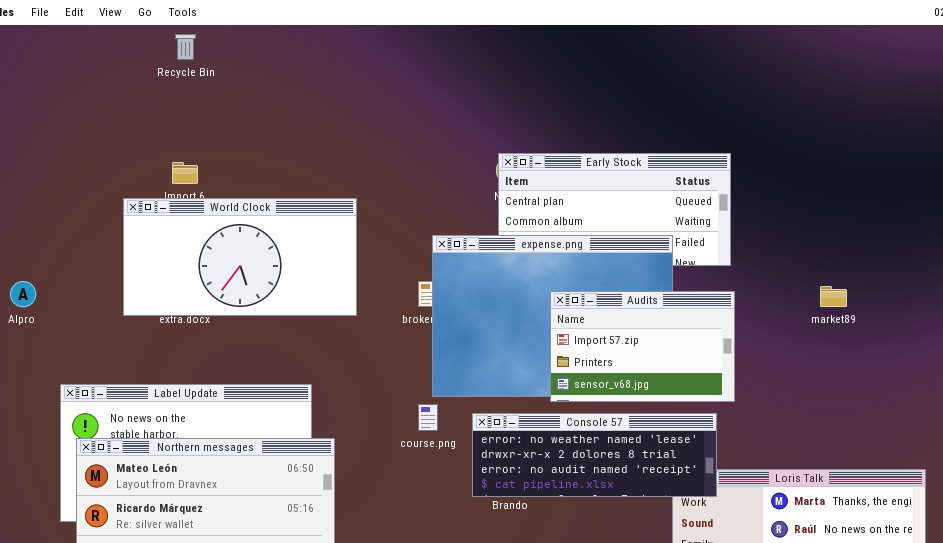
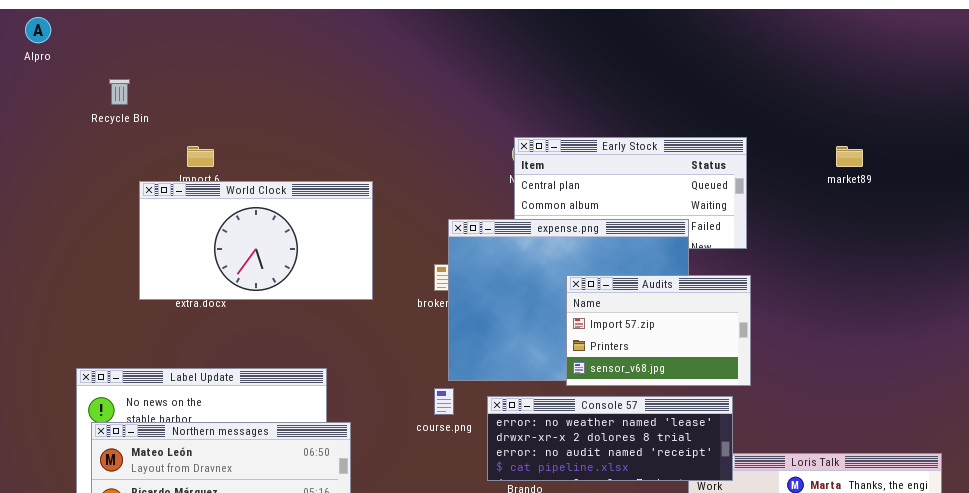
Recycle Bin: [175,34,196,60] -> [109,79,130,105], moved
Alpro: [10,281,36,307] -> [25,17,51,43], moved
market89: [820,286,847,307] -> [836,146,863,167], moved

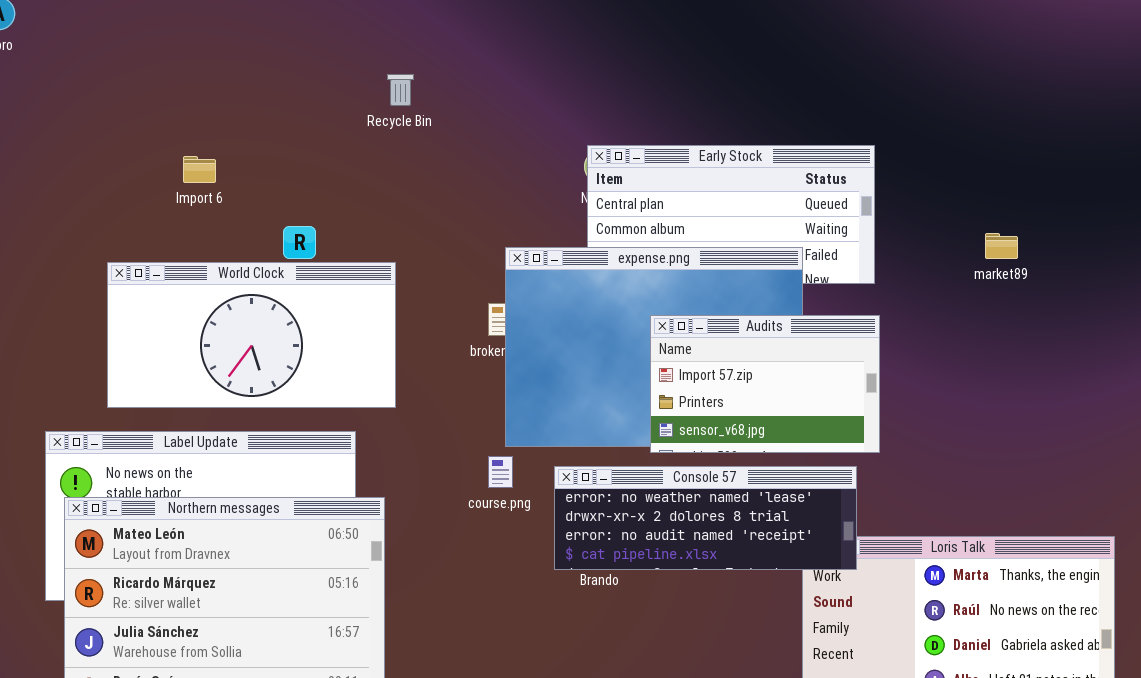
Recycle Bin: [109,79,130,105] -> [387,74,414,106], moved
market89: [836,146,863,167] -> [985,233,1018,259], moved
World Clock: [139,181,373,300] -> [107,262,396,408], moved

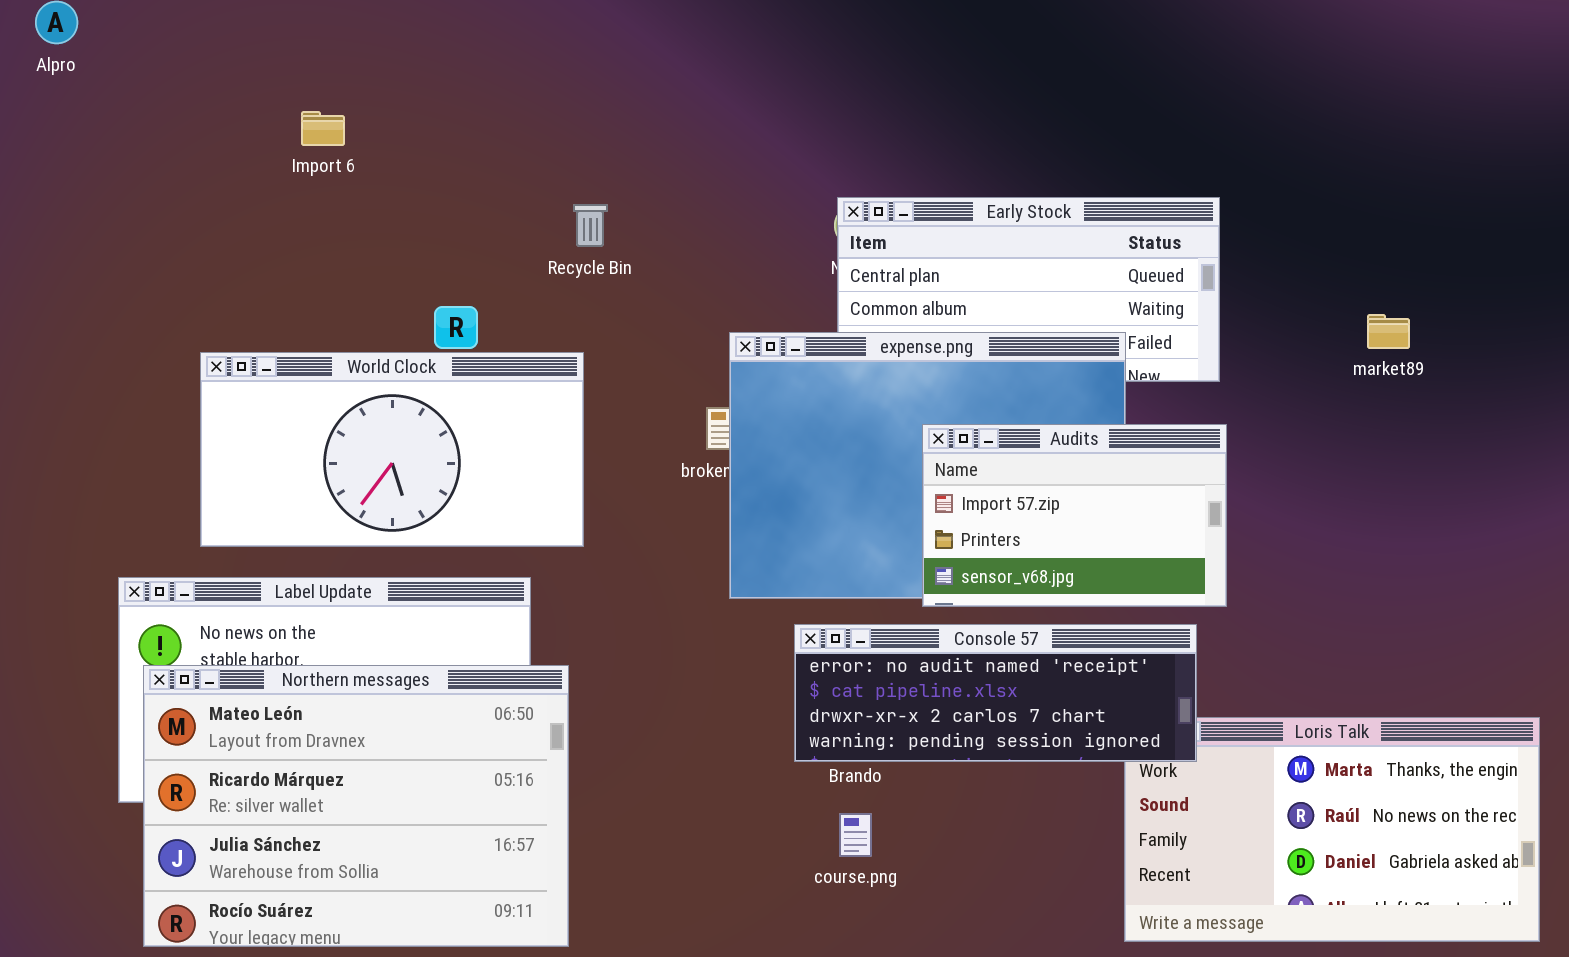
Recycle Bin: [387,74,414,106] -> [573,204,608,247], moved
Import 6: [183,156,216,183] -> [301,111,345,146], moved
course.png: [488,456,513,488] -> [839,813,872,857], moved
Console 57: [554,466,857,570] -> [794,624,1197,762], scrolled down 2 rows

